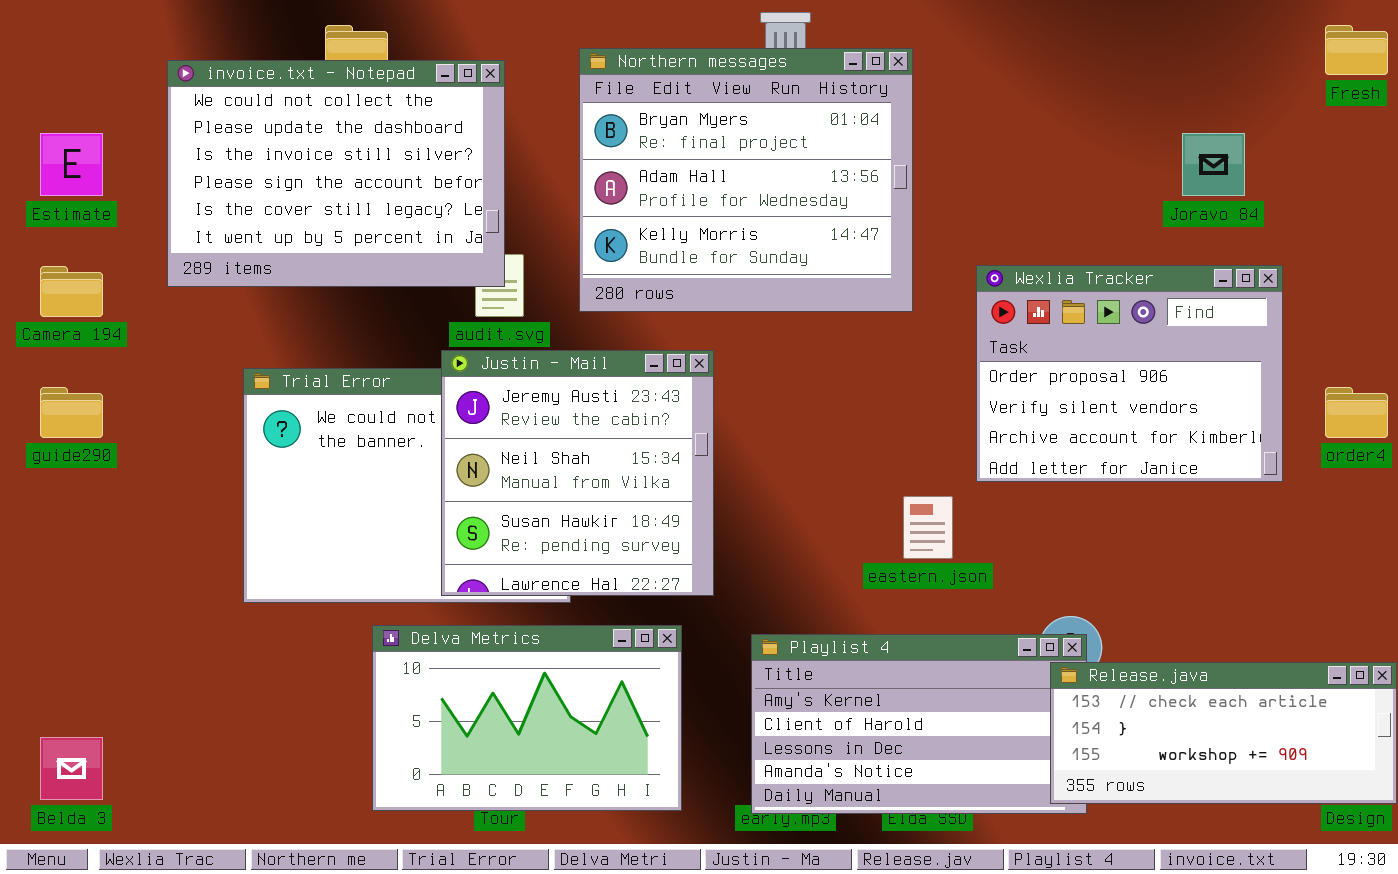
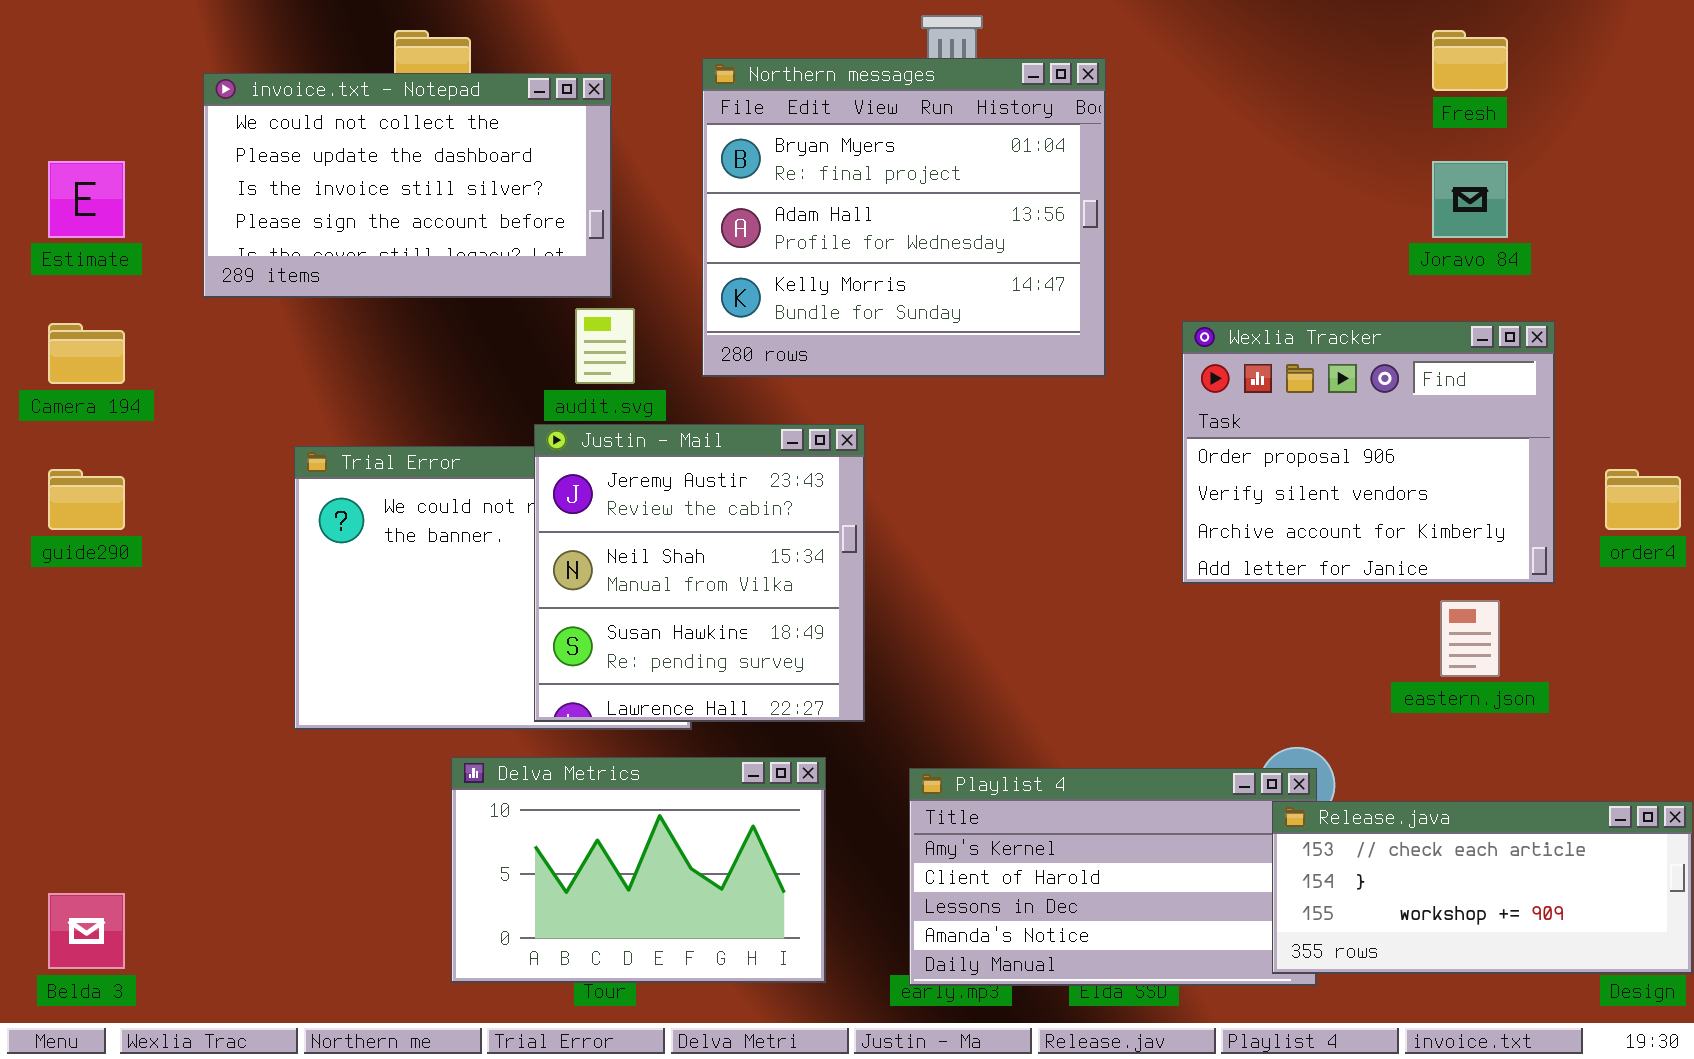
Fresh: [1325,25,1388,75] -> [1432,30,1508,91], moved
invoice.txt - Notepad: [167,60,505,287] -> [203,73,612,298], resized
eastern.json: [903,496,953,559] -> [1440,600,1500,677], moved

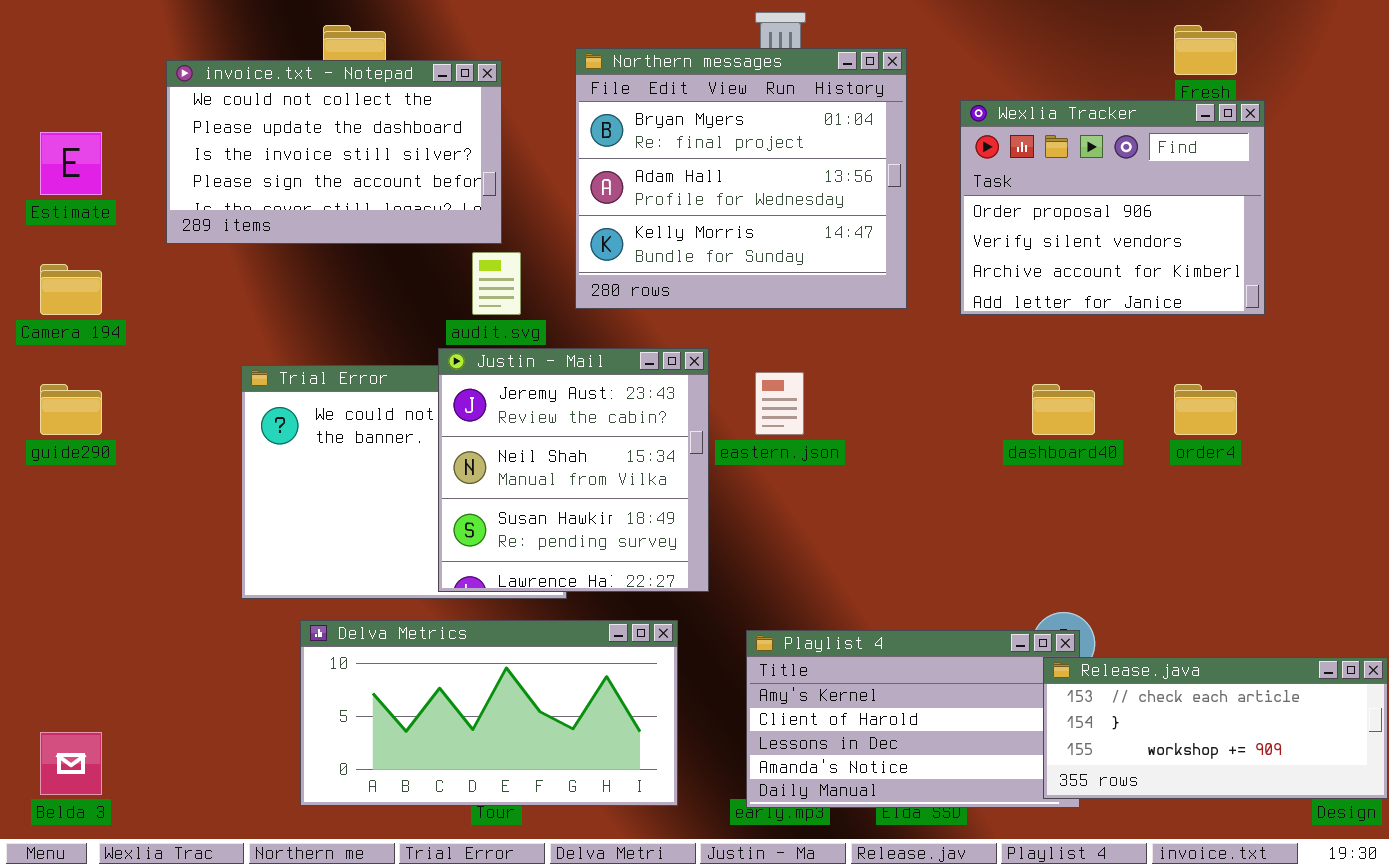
Wexlia Tracker: [1182,321,1555,584] -> [960,100,1265,315], moved
order4: [1605,469,1681,530] -> [1174,384,1237,435], moved
eastern.json: [1440,600,1500,677] -> [755,372,804,435], moved
Delva Metrics: [451,757,826,983] -> [300,620,678,806], resized

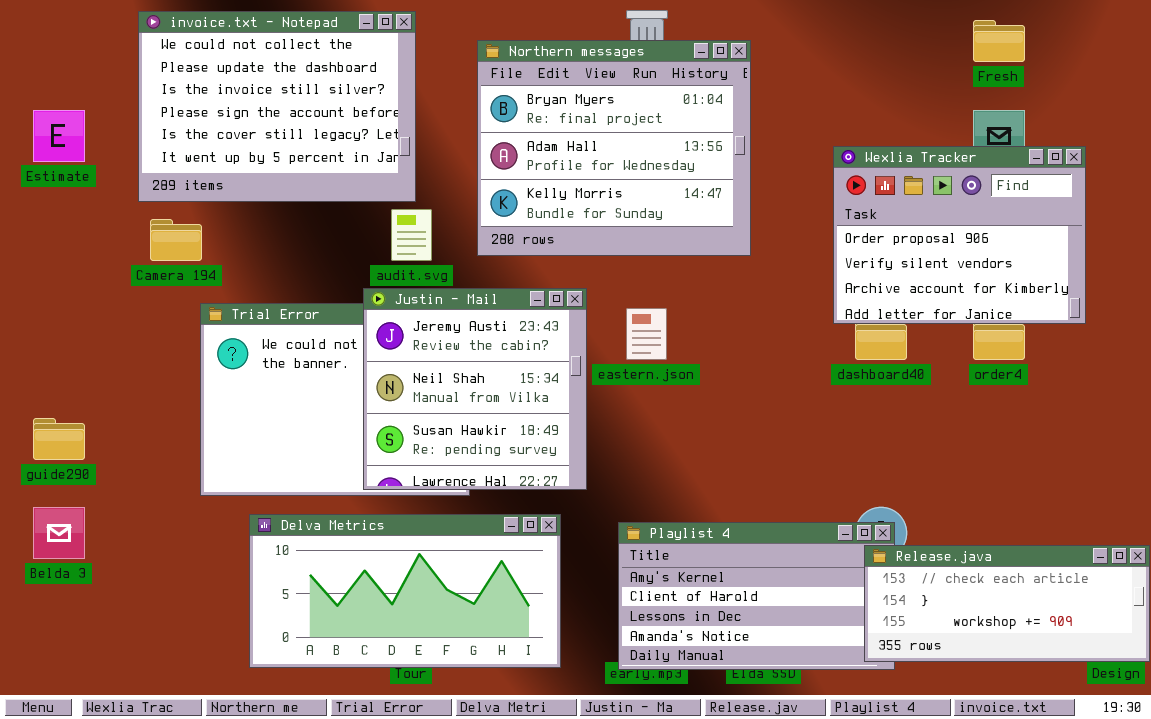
invoice.txt - Notepad: [166,60,502,244] -> [138,11,416,202], resized
Wexlia Tracker: [960,100,1265,315] -> [833,146,1086,324], moved
Camera 194: [40,264,102,315] -> [150,219,202,261], moved
guide290: [40,384,102,435] -> [33,418,85,460], moved
Belda 3: [40,732,102,795] -> [33,507,85,559], moved

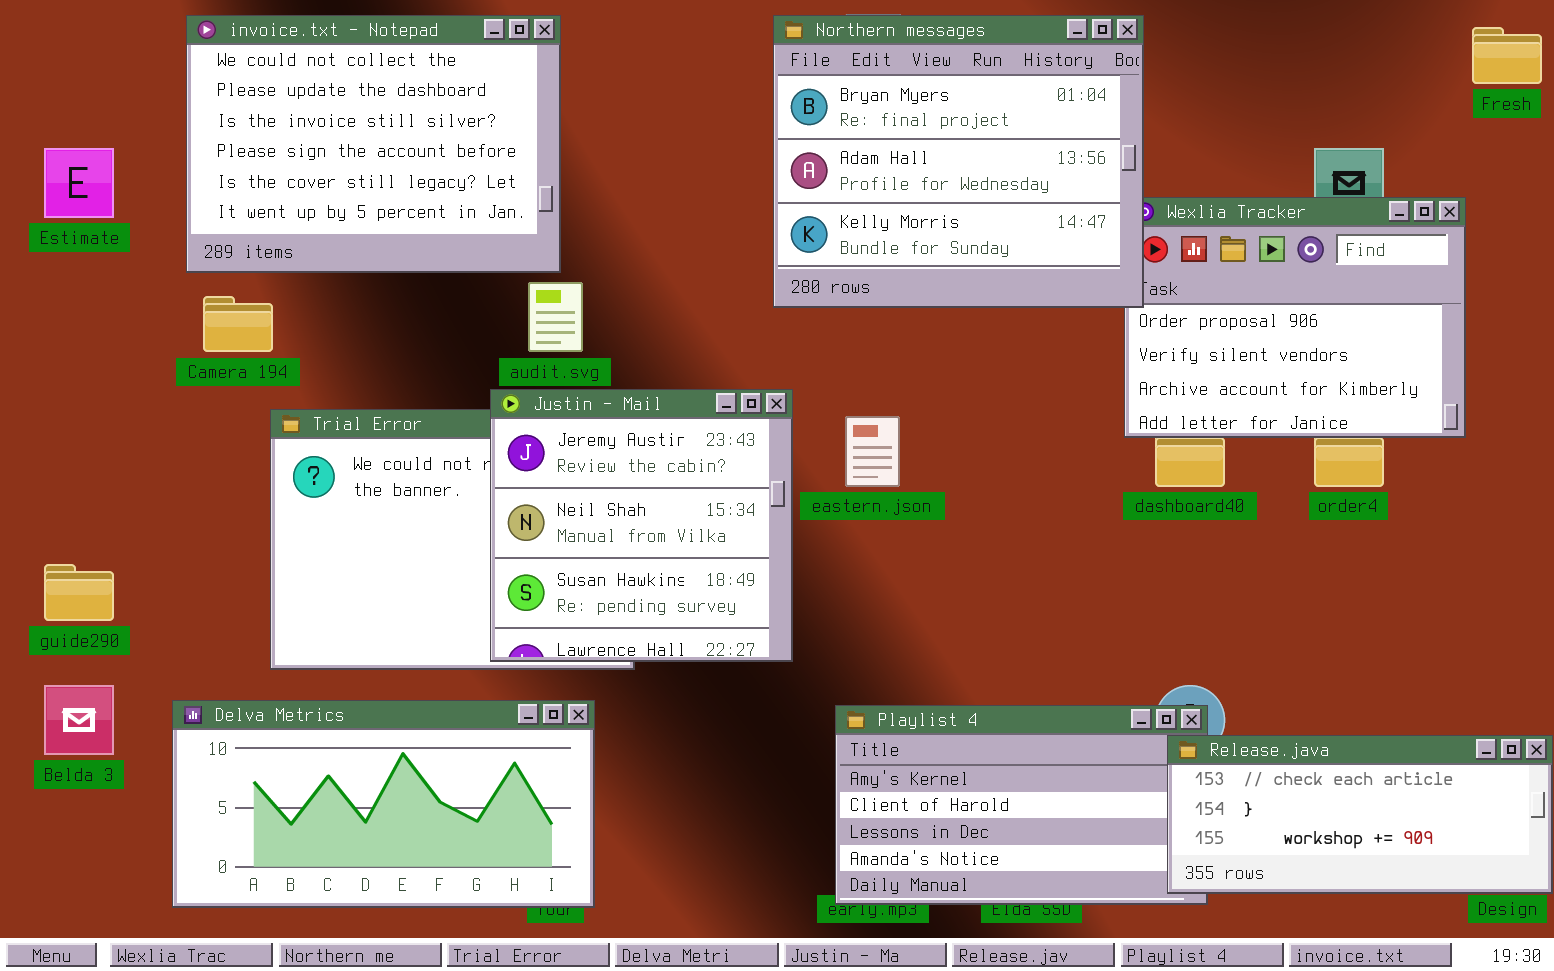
Fresh: [973,20,1025,62] -> [1472,27,1542,84], moved
Northern messages: [477,40,751,256] -> [773,15,1144,308], moved
Delva Metrics: [249,514,561,668] -> [172,700,595,908], moved

